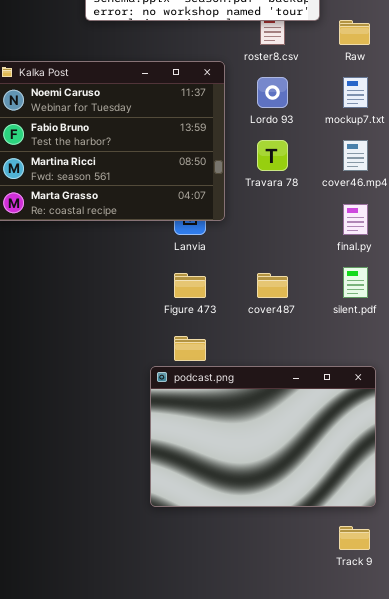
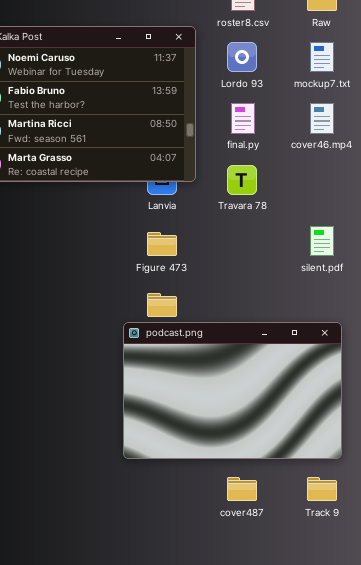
Travara 78: [257,140,288,171] -> [227,165,257,195], moved
final.py: [343,204,368,235] -> [231,103,255,134], moved
cover487: [257,273,288,298] -> [227,477,257,501], moved

